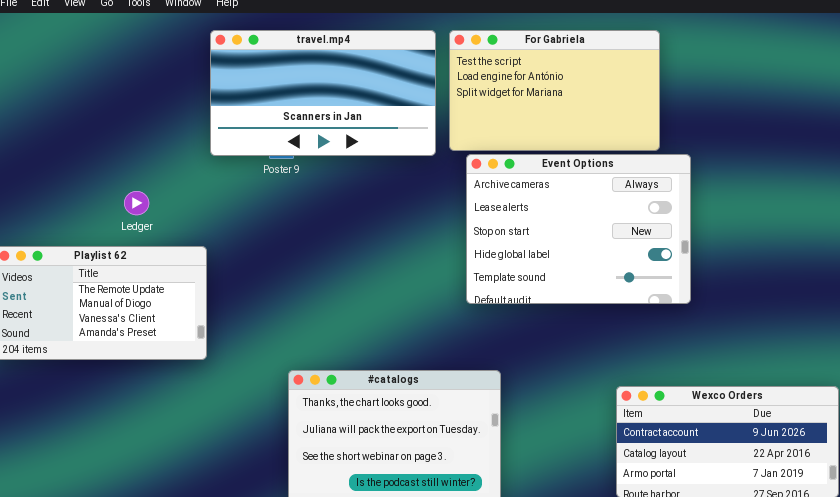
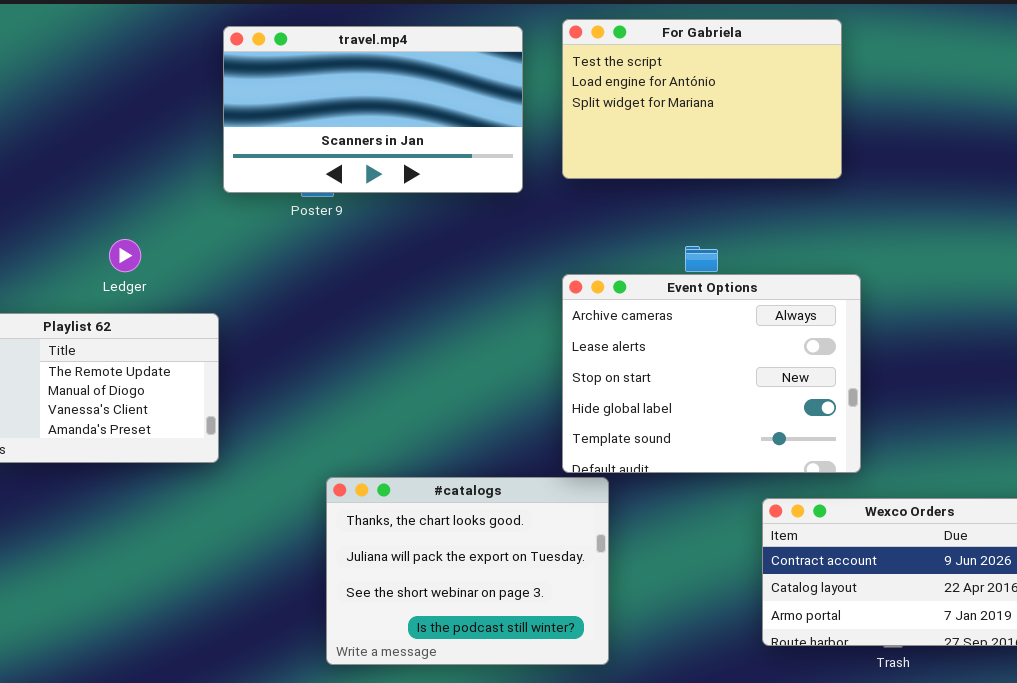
For Gabriela: [449,30,660,151] -> [562,19,842,179], moved
Event Options: [466,154,691,304] -> [562,274,861,473], moved

